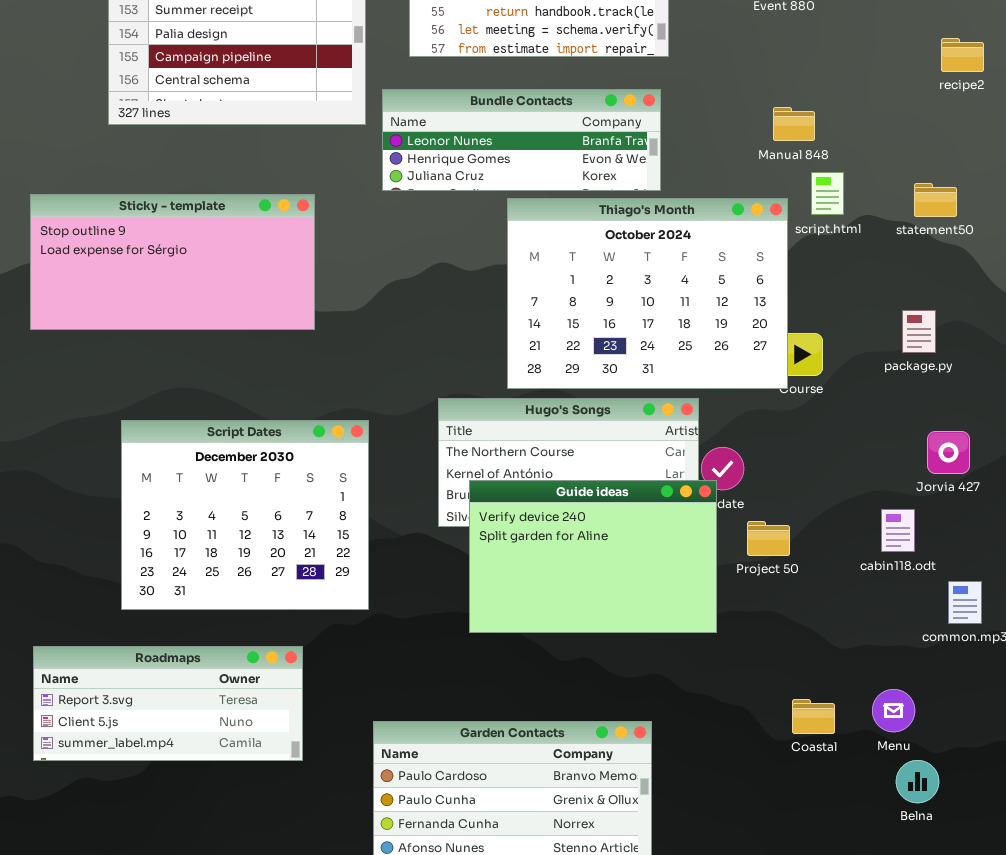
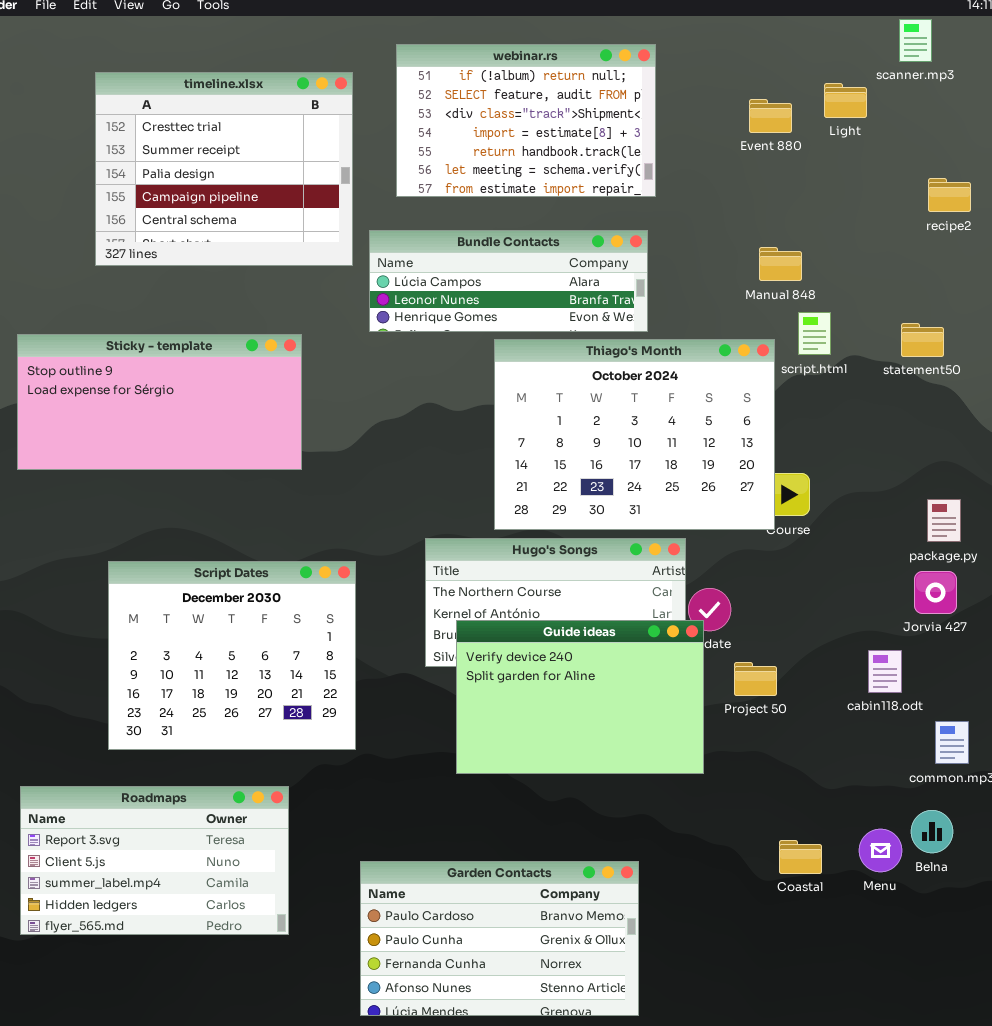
Bundle Contacts: [382,89,661,191] -> [369,230,648,332], scrolled up 1 row
package.py: [902,310,936,353] -> [927,499,961,542], moved
Roadmaps: [33,646,303,761] -> [20,786,289,935], resized
Belna: [896,760,939,803] -> [911,810,953,853], moved

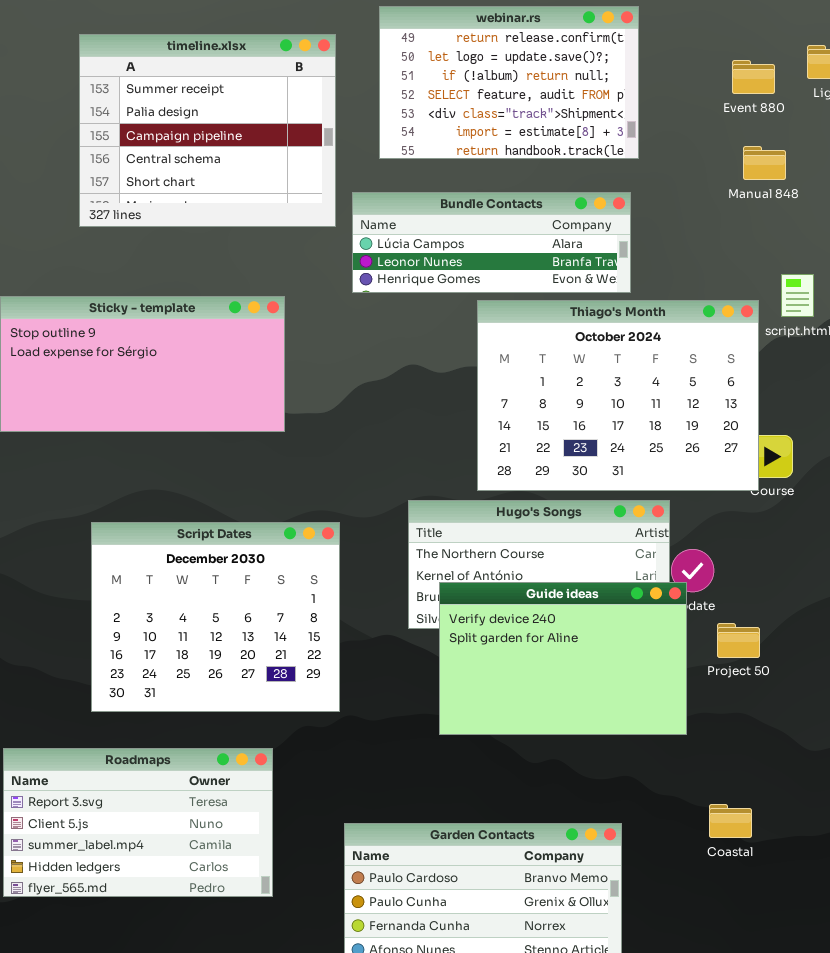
webinar.rs: [396,44,656,197] -> [379,6,639,159], scrolled up 2 rows
timeline.xlsx: [95,72,353,266] -> [79,34,336,227], scrolled down 1 row
Manual 848: [759,247,802,281] -> [743,146,786,180], moved
Coastal: [779,840,822,874] -> [709,804,752,838], moved

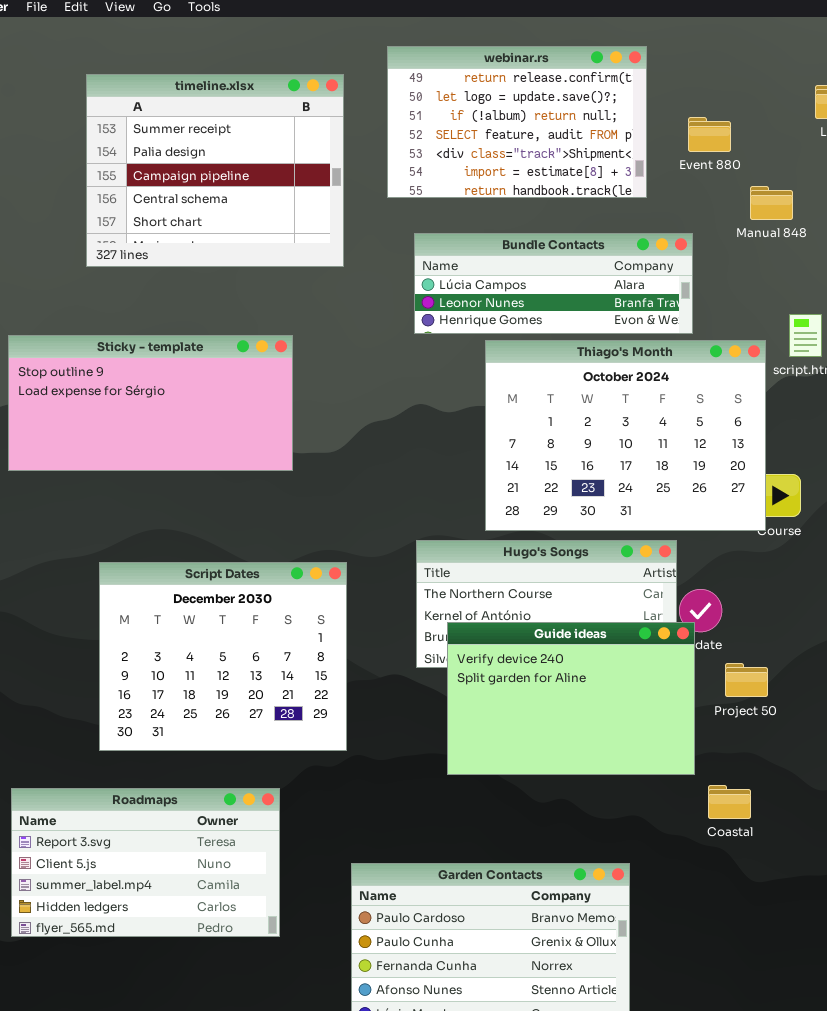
Event 880: [732,60,775,94] -> [688,117,731,152], moved
Bundle Contacts: [352,192,631,293] -> [414,233,693,334], moved
Coastal: [709,804,752,838] -> [708,785,751,819], moved

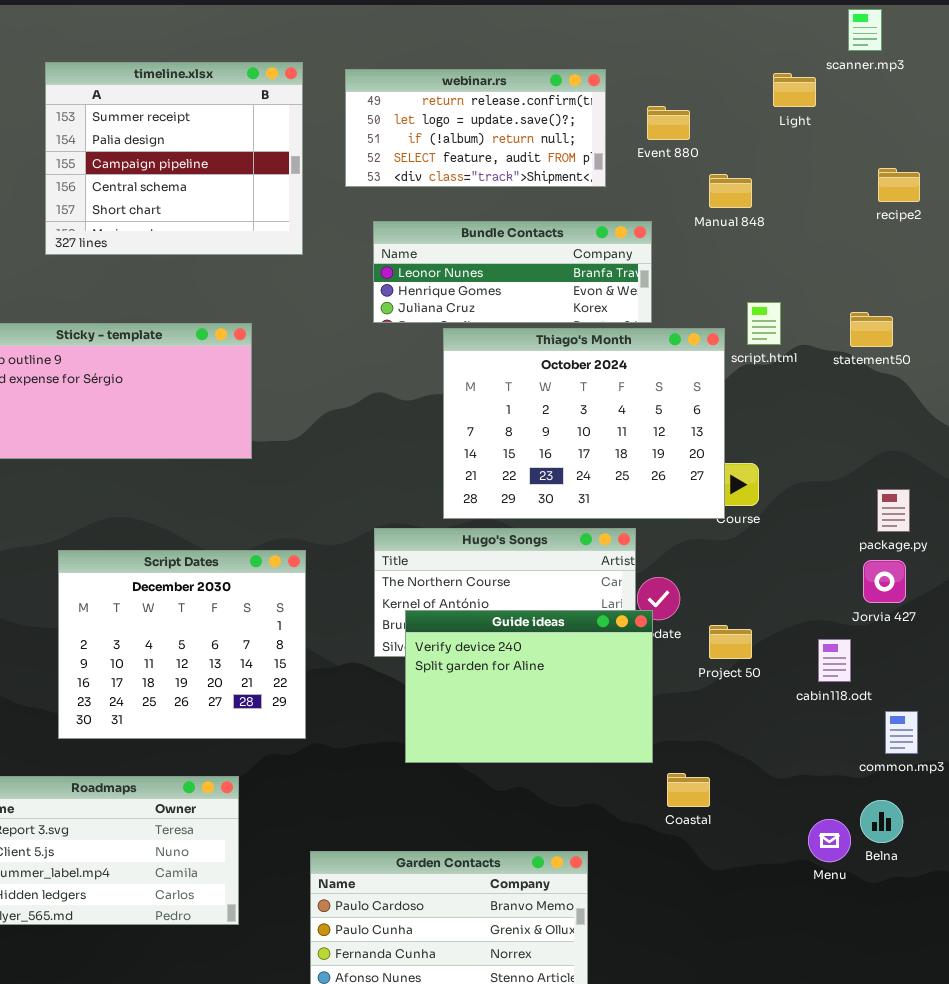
webinar.rs: [387,46,647,198] -> [345,69,606,187], resized
Bundle Contacts: [414,233,693,334] -> [373,221,652,323], scrolled down 1 row
Project 50: [725,663,768,697] -> [709,625,752,659], moved

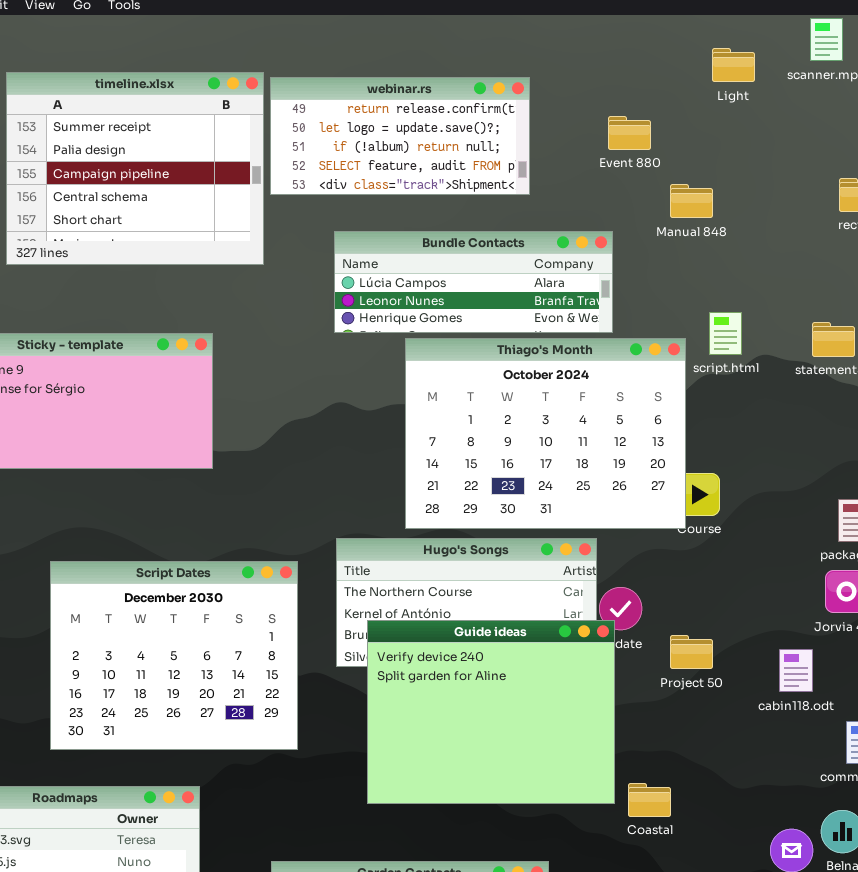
webinar.rs: [345,69,606,187] -> [270,77,530,195], moved
Light: [773,73,816,107] -> [712,48,755,82], moved
Bundle Contacts: [373,221,652,323] -> [334,231,613,333], scrolled up 1 row
Script Dates: [58,550,306,739] -> [50,561,298,750], moved
Guide ideas: [405,610,653,763] -> [367,620,615,804], resized

